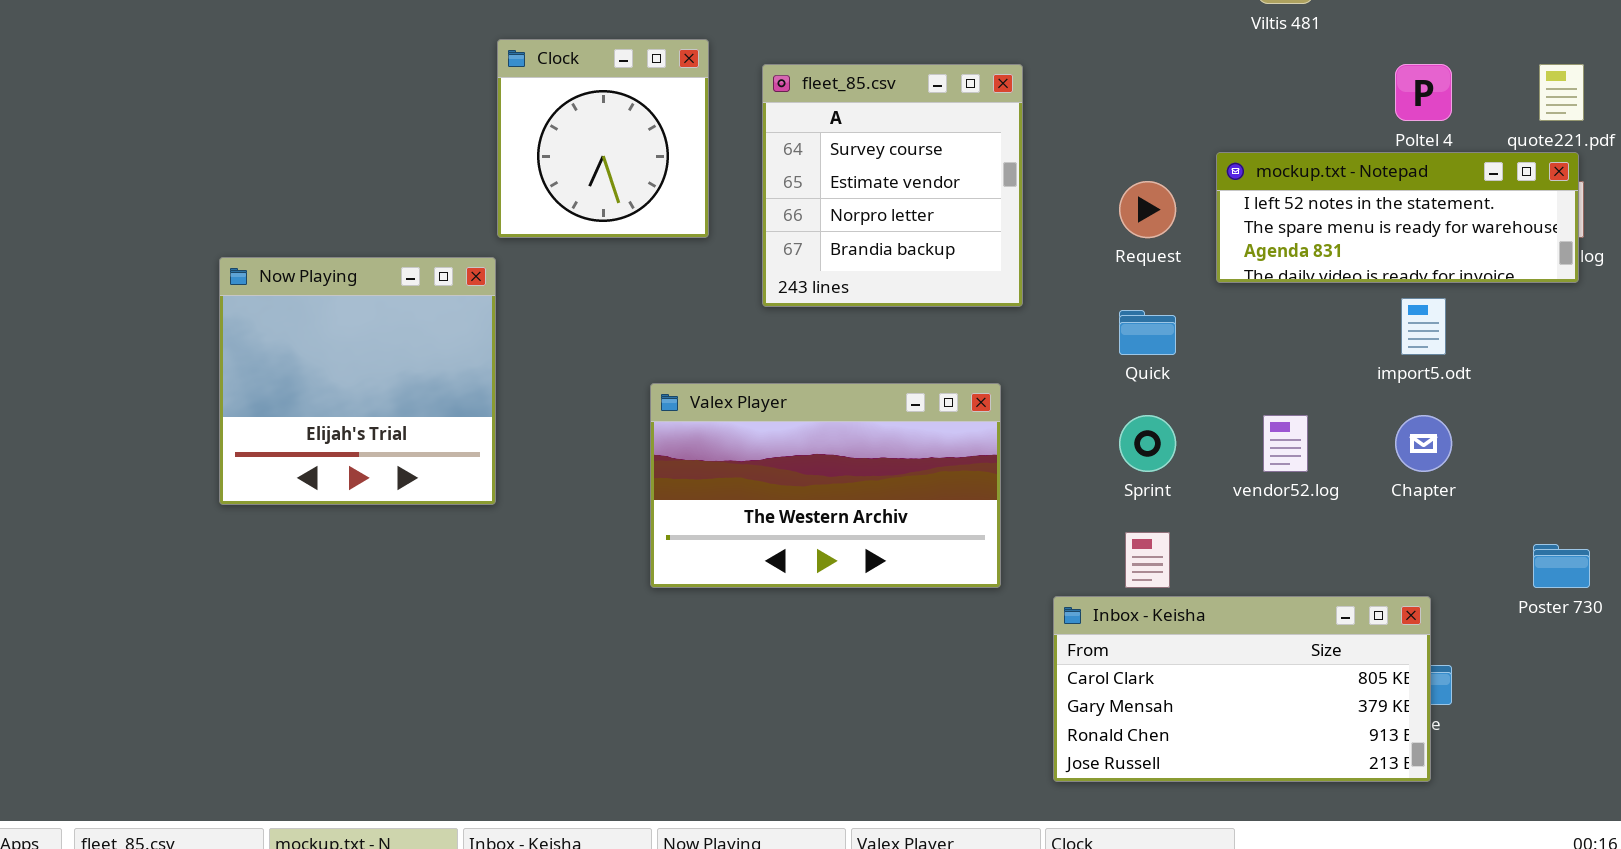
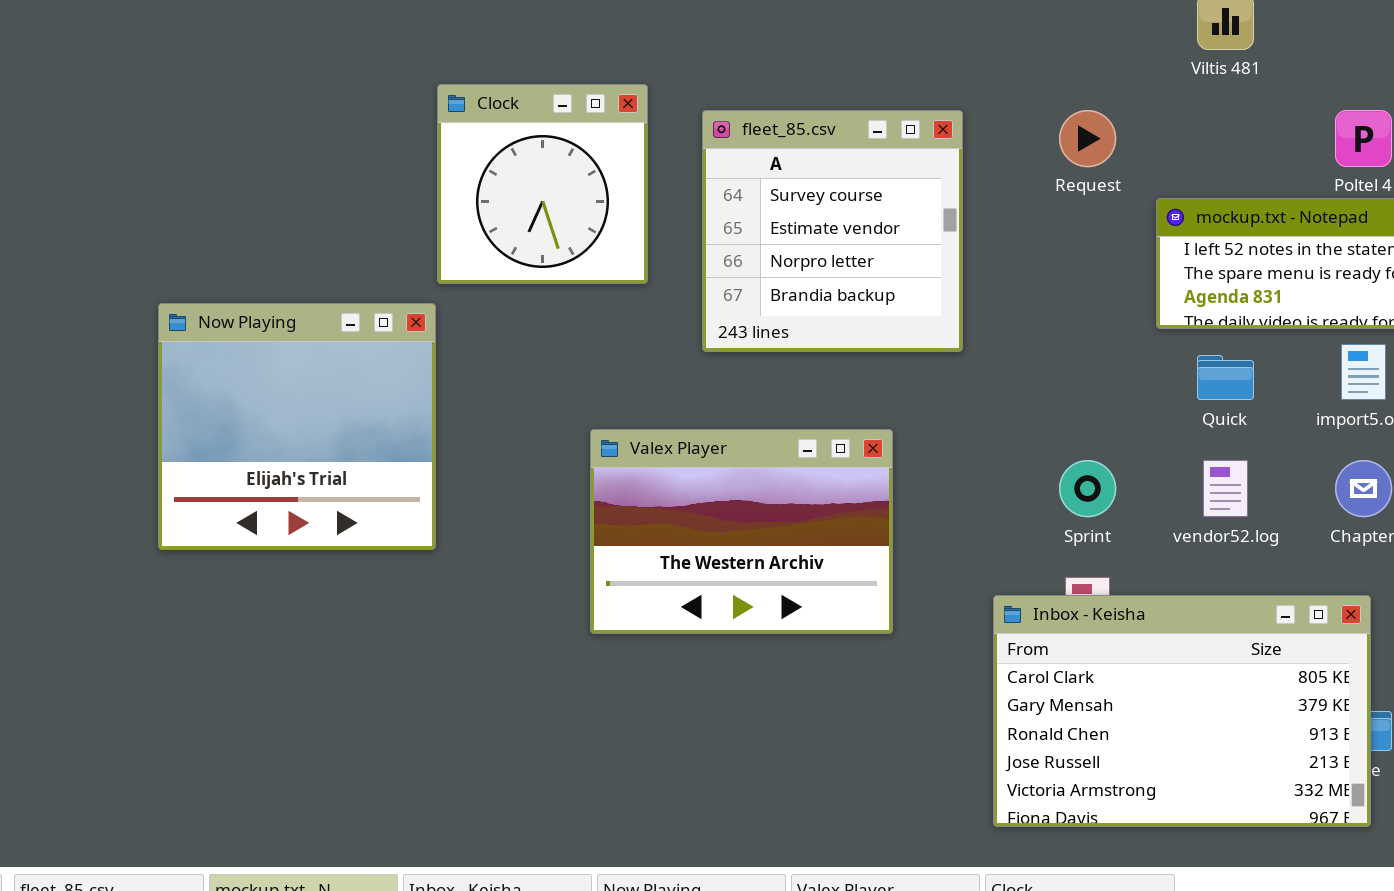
Request: [1119,181,1176,238] -> [1059,110,1116,167], moved
Quick: [1119,310,1176,355] -> [1197,355,1254,400], moved
Valex Player: [650,383,1001,588] -> [590,429,893,634], resized
Inbox - Keisha: [1053,596,1431,782] -> [993,595,1371,827], resized

